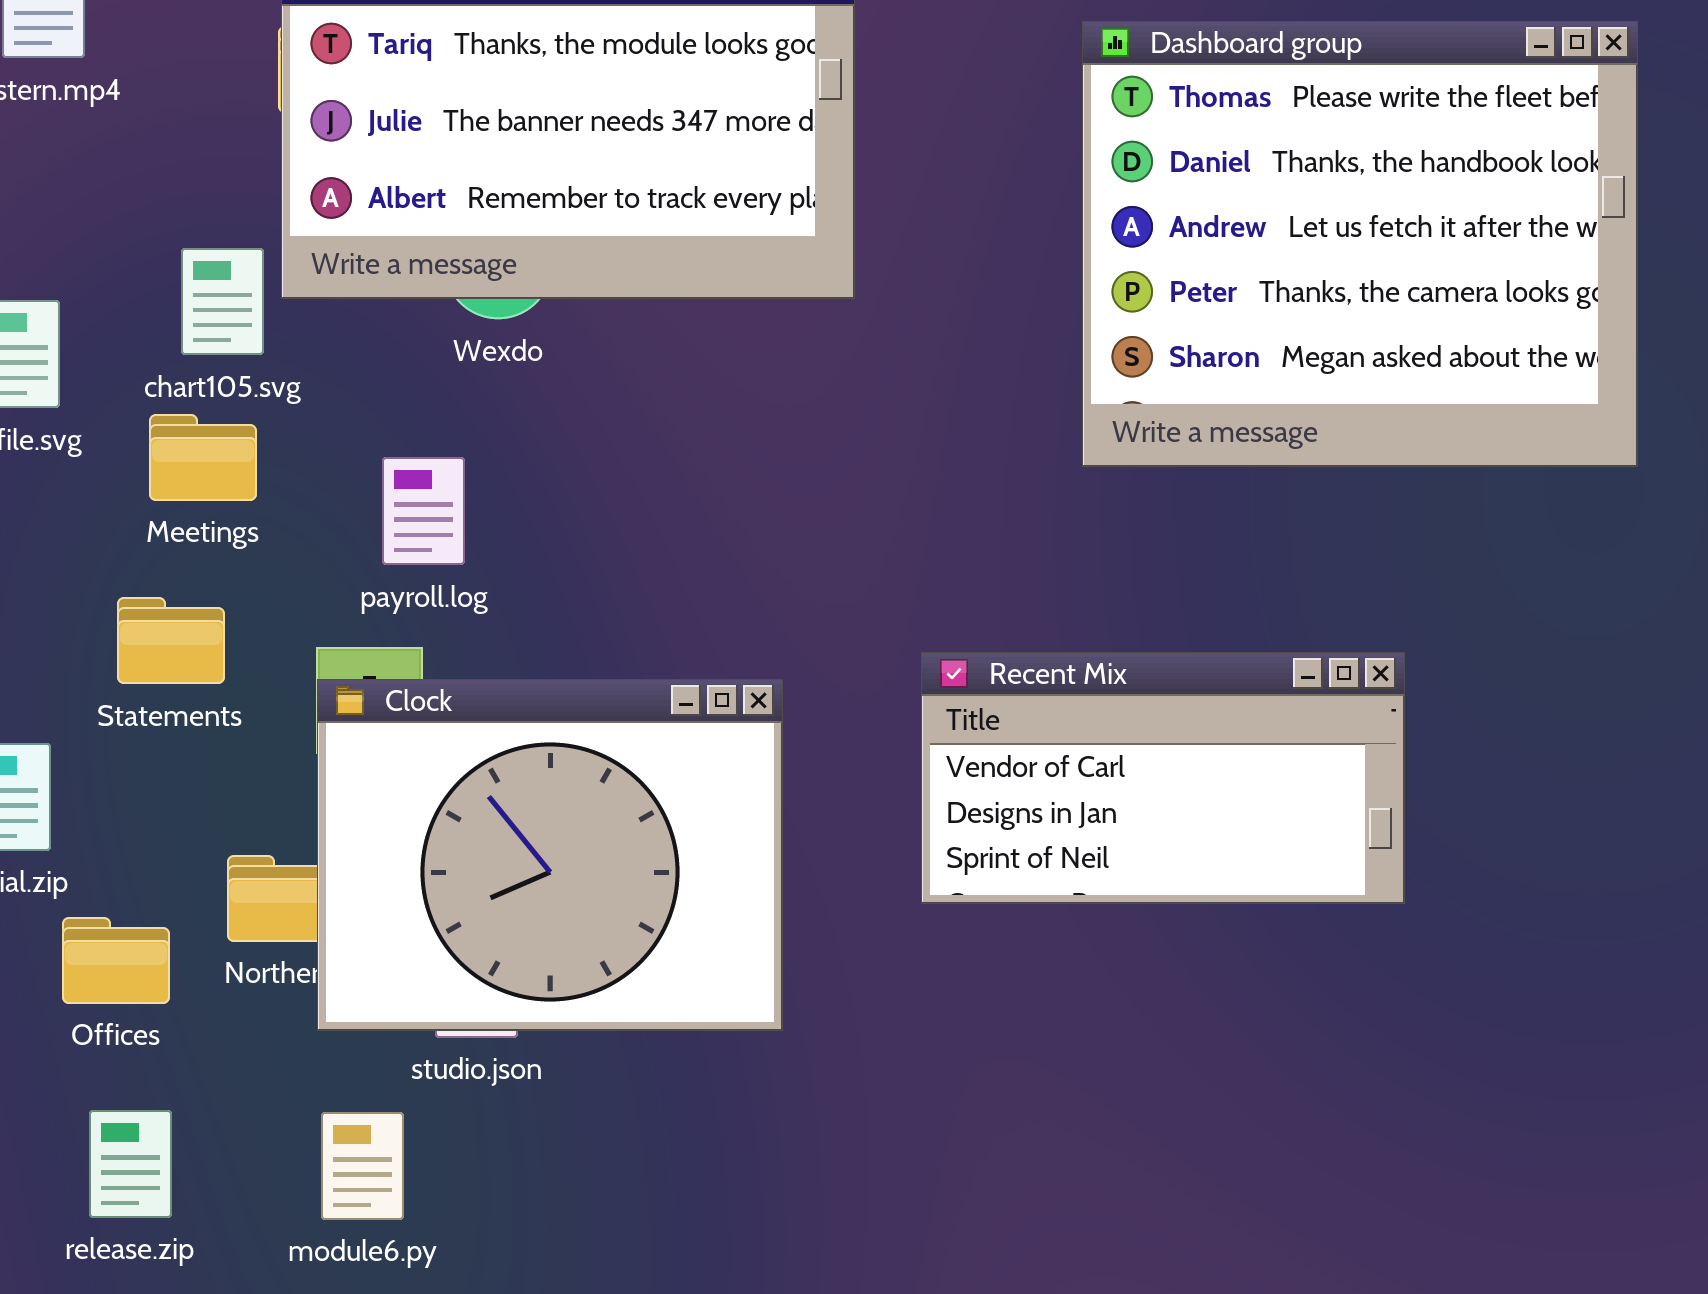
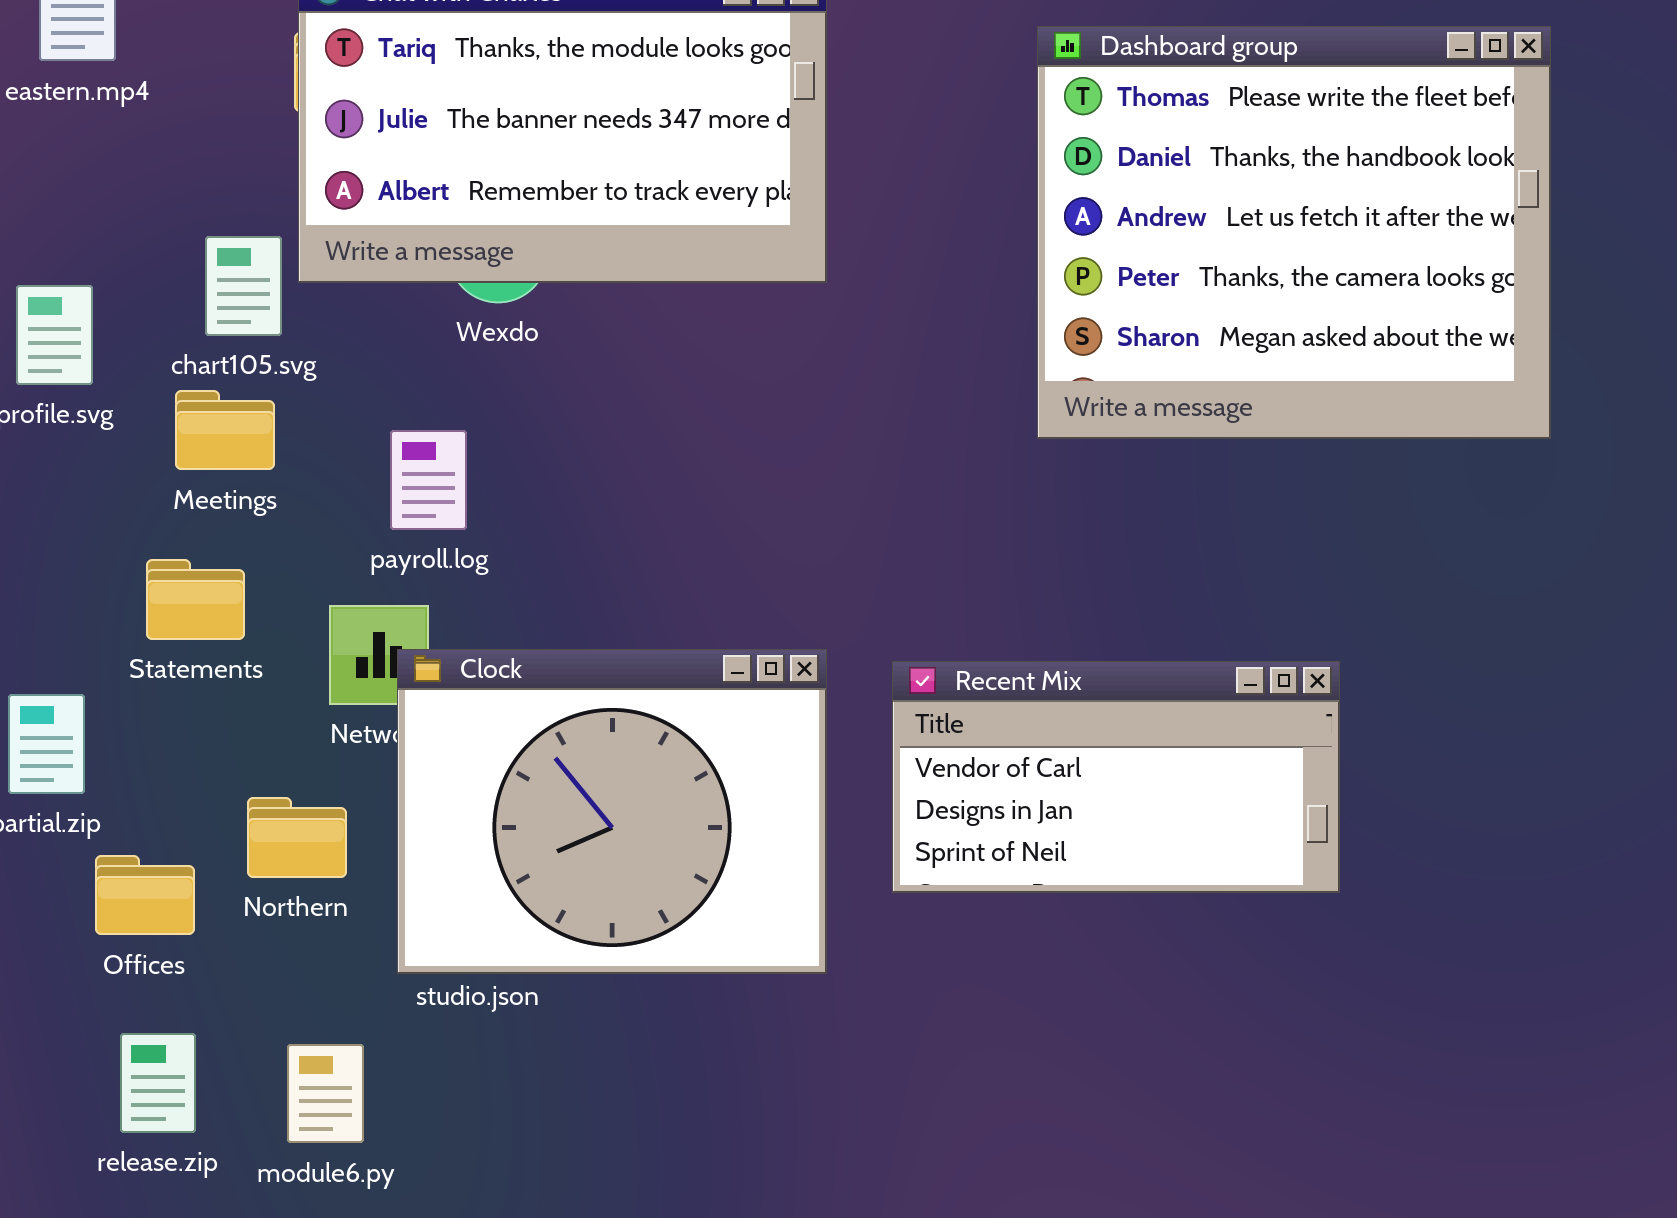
Recent Mix: [921,652,1405,904] -> [892,661,1340,893], moved
Clock: [317,679,783,1031] -> [397,649,827,974], moved
module6.py: [321,1112,404,1220] -> [287,1044,364,1143], moved

